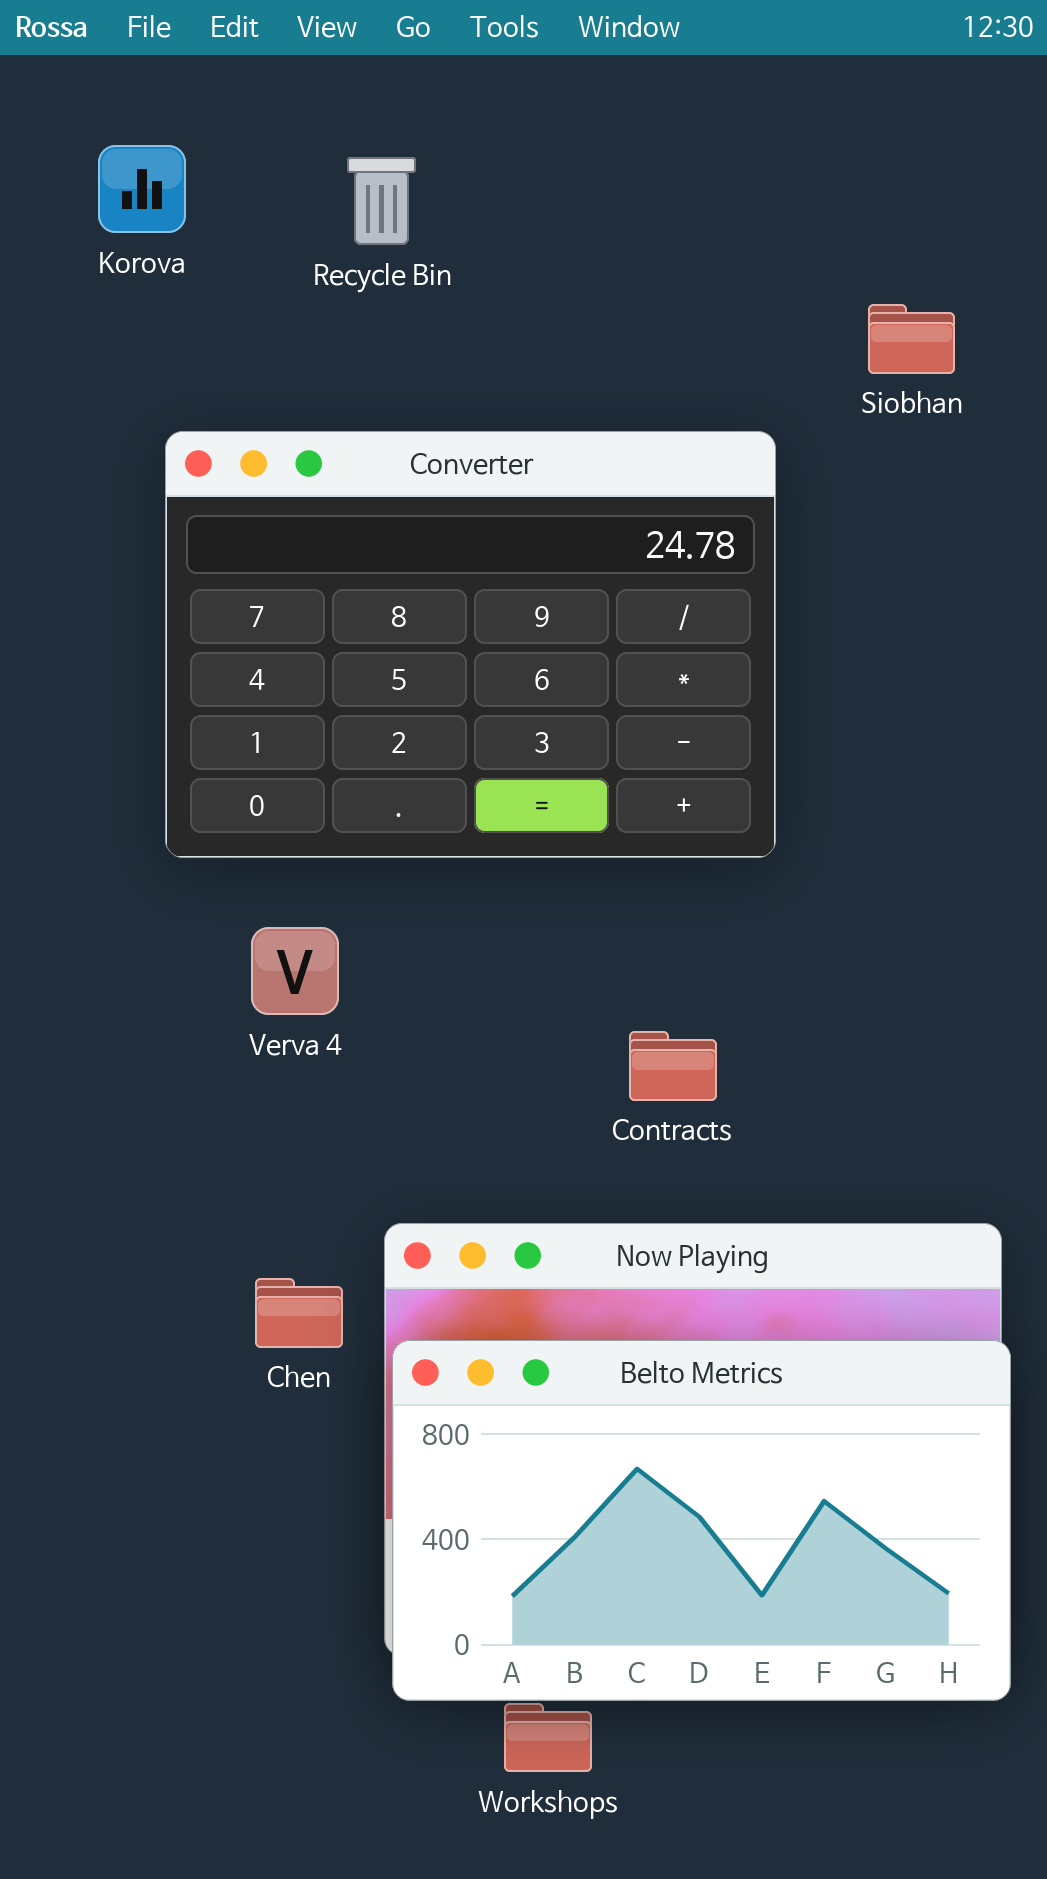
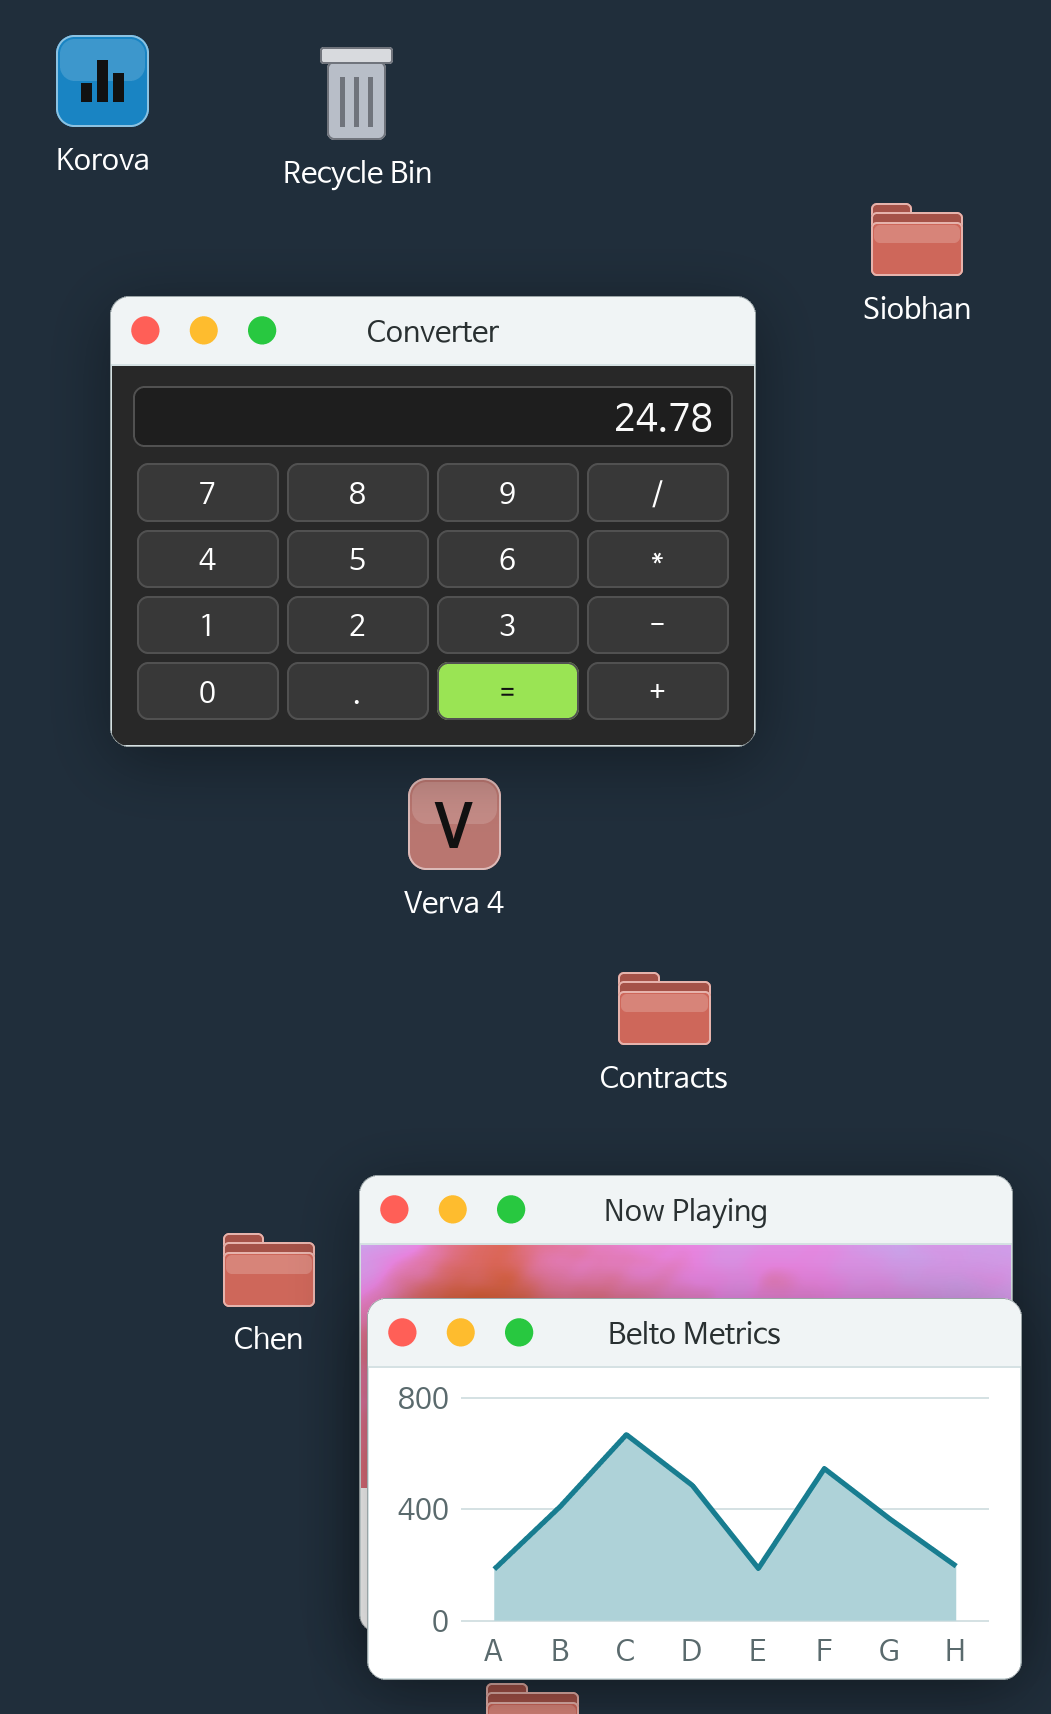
Converter: [165,431,776,858] -> [110,296,756,747], moved
Verva 4: [251,927,339,1015] -> [408,778,501,870], moved

